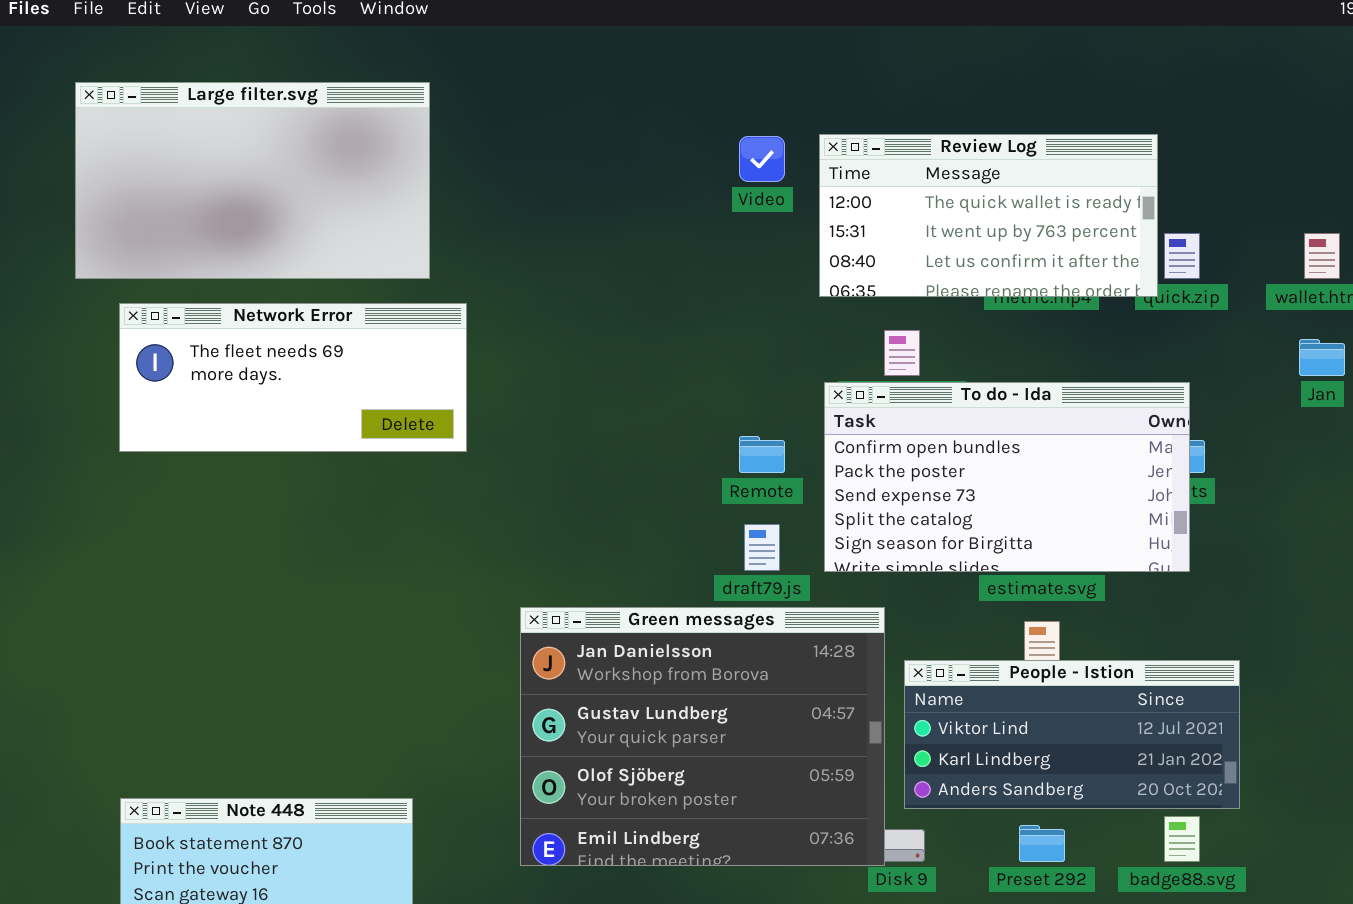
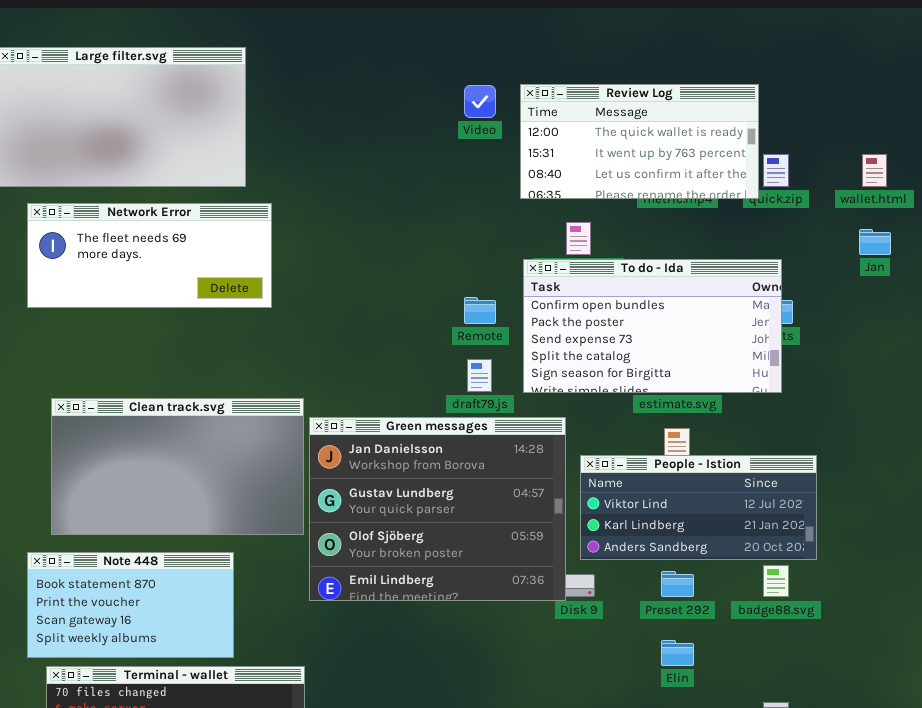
Clean track.svg: none -> [51,398,304,535], opened

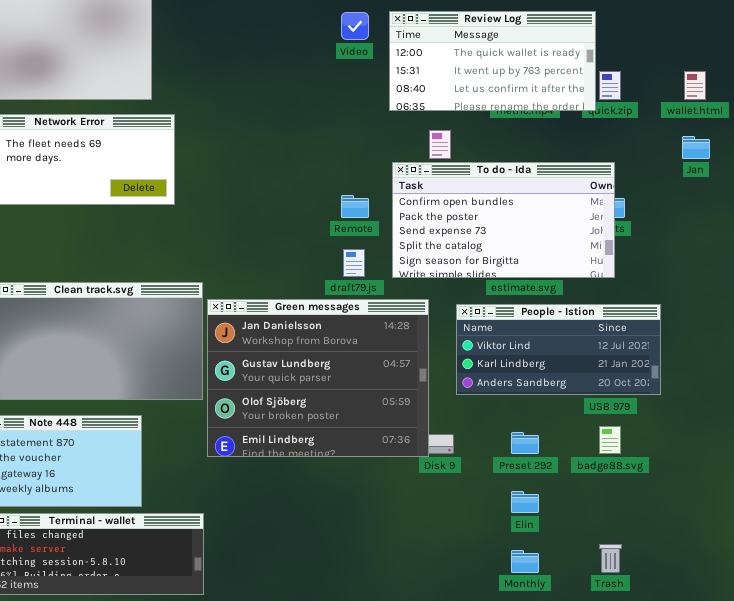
People - Istion: [580,455,817,560] -> [456,304,661,395], moved

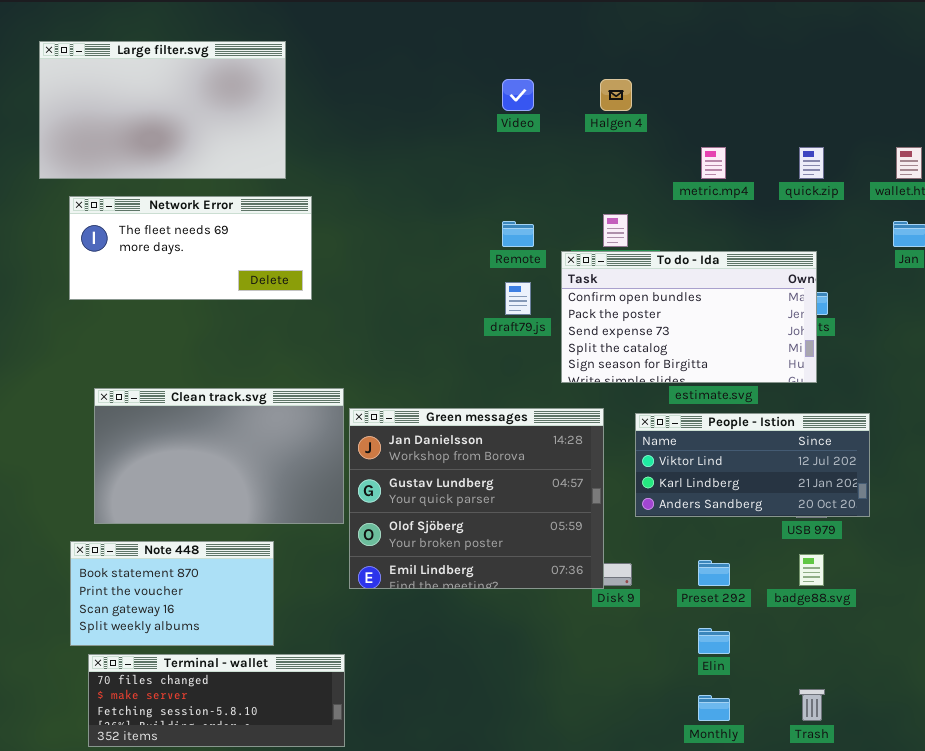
Review Log: [389,11,596,111] -> none, closed
Remote: [341,195,369,218] -> [502,221,534,247], moved
draft79.js: [343,249,365,277] -> [505,282,531,315], moved

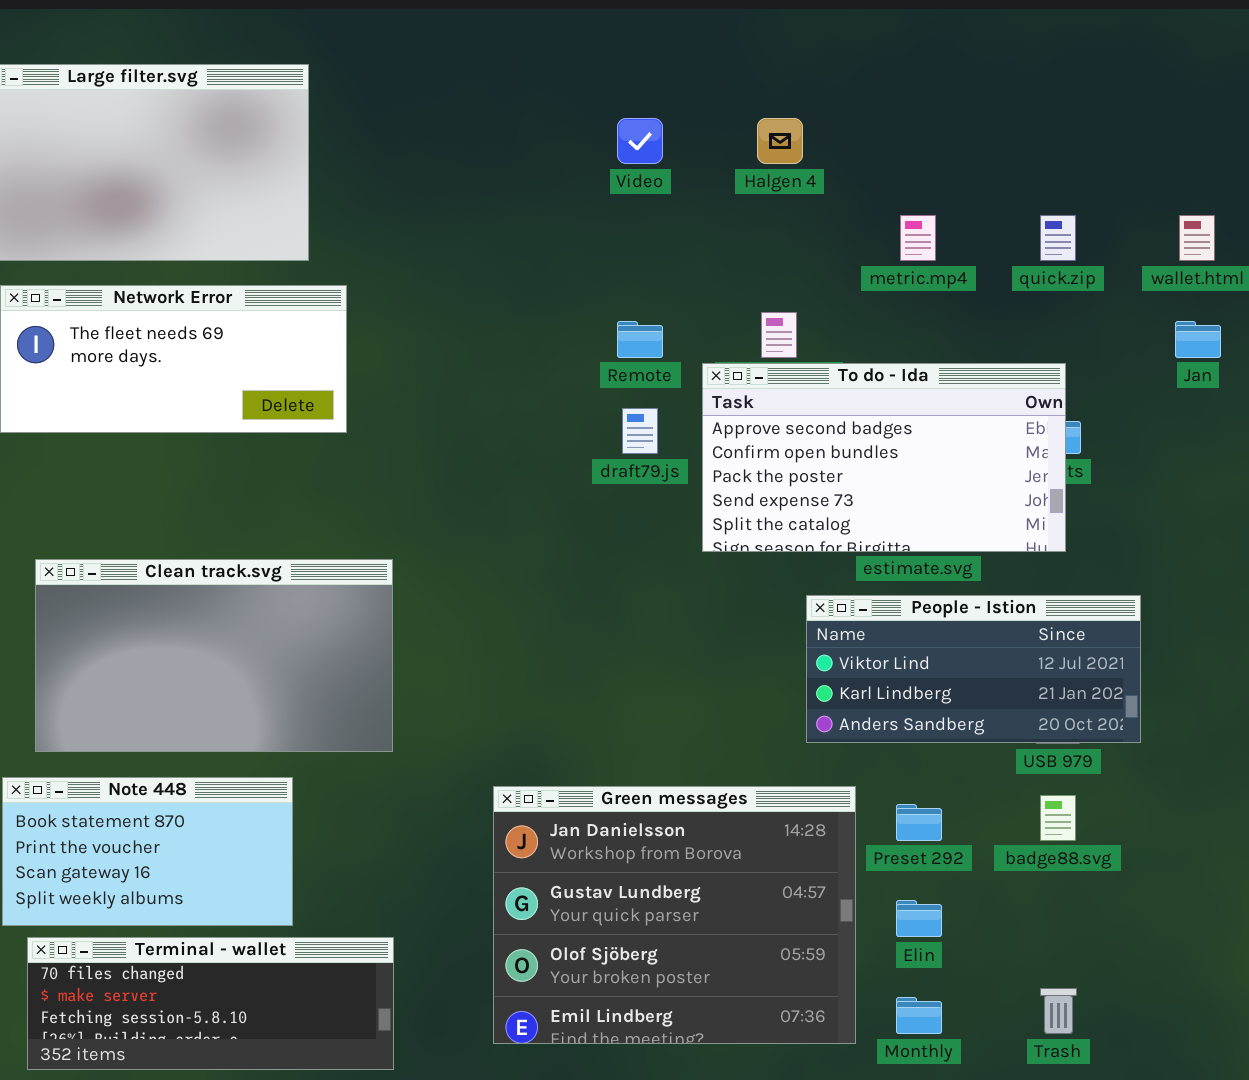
To do - Ida: [561,251,817,383] -> [702,363,1066,552], scrolled up 1 row
Green messages: [349,408,604,589] -> [493,786,856,1044], moved

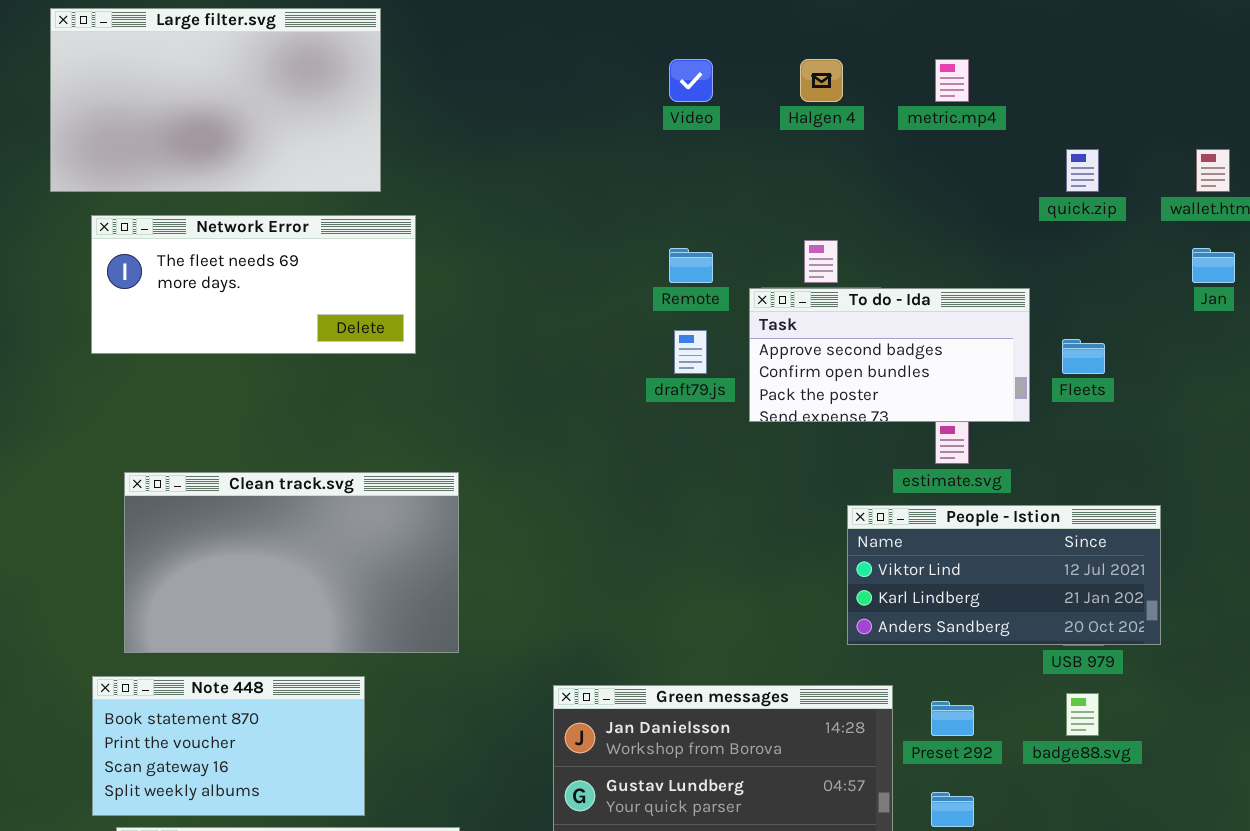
metric.mp4: [900,215,936,261] -> [935,59,969,102], moved
To do - Ida: [702,363,1066,552] -> [749,288,1030,422], resized

